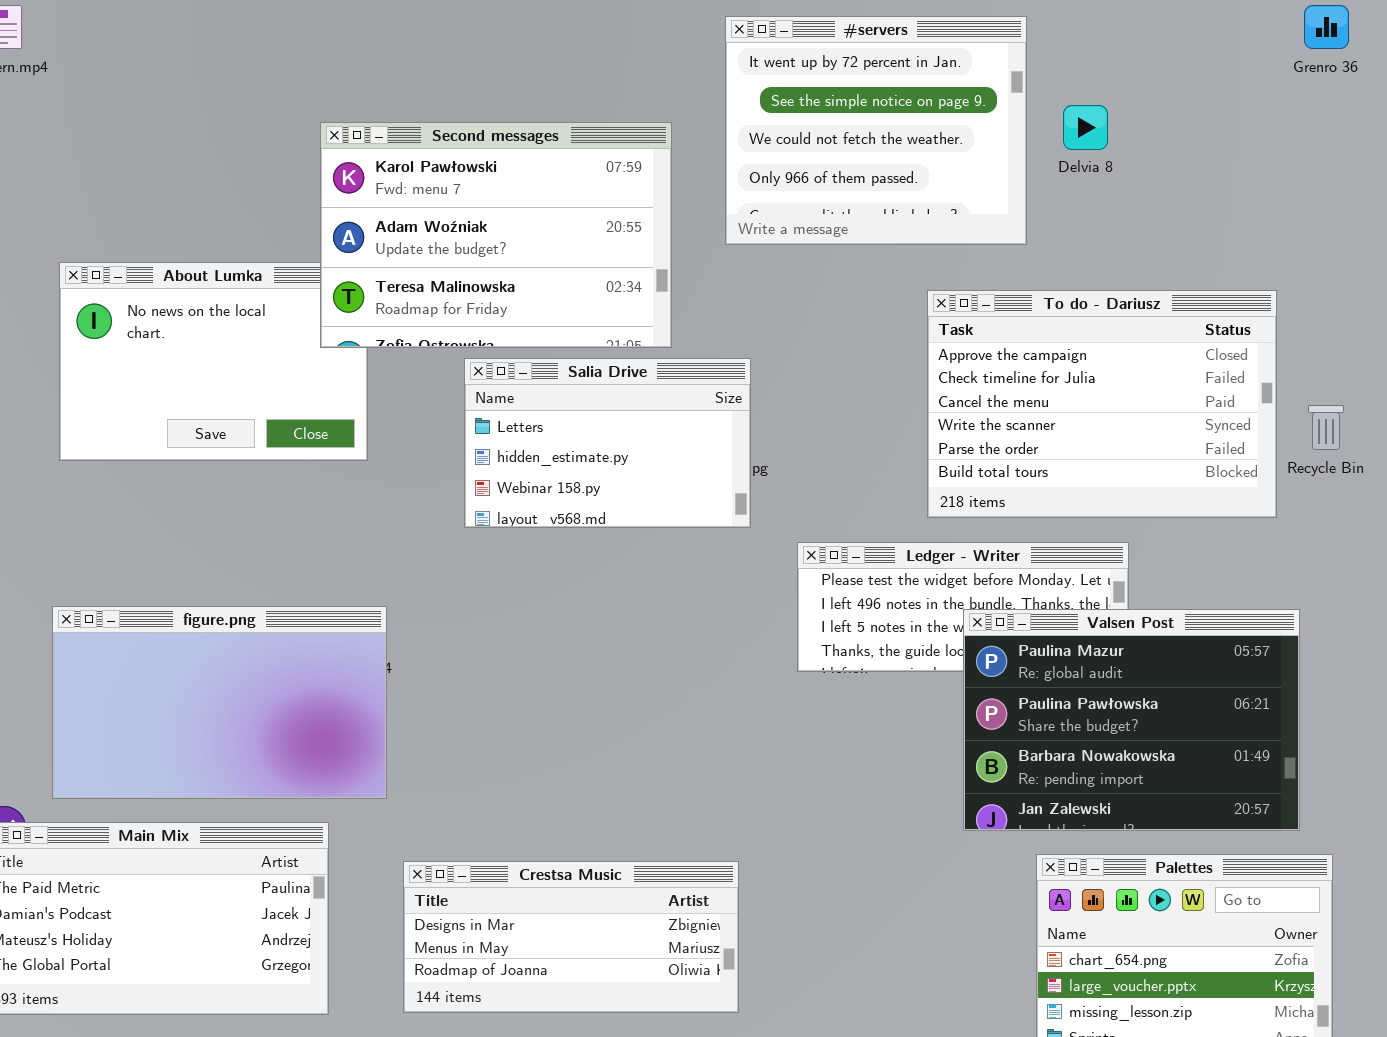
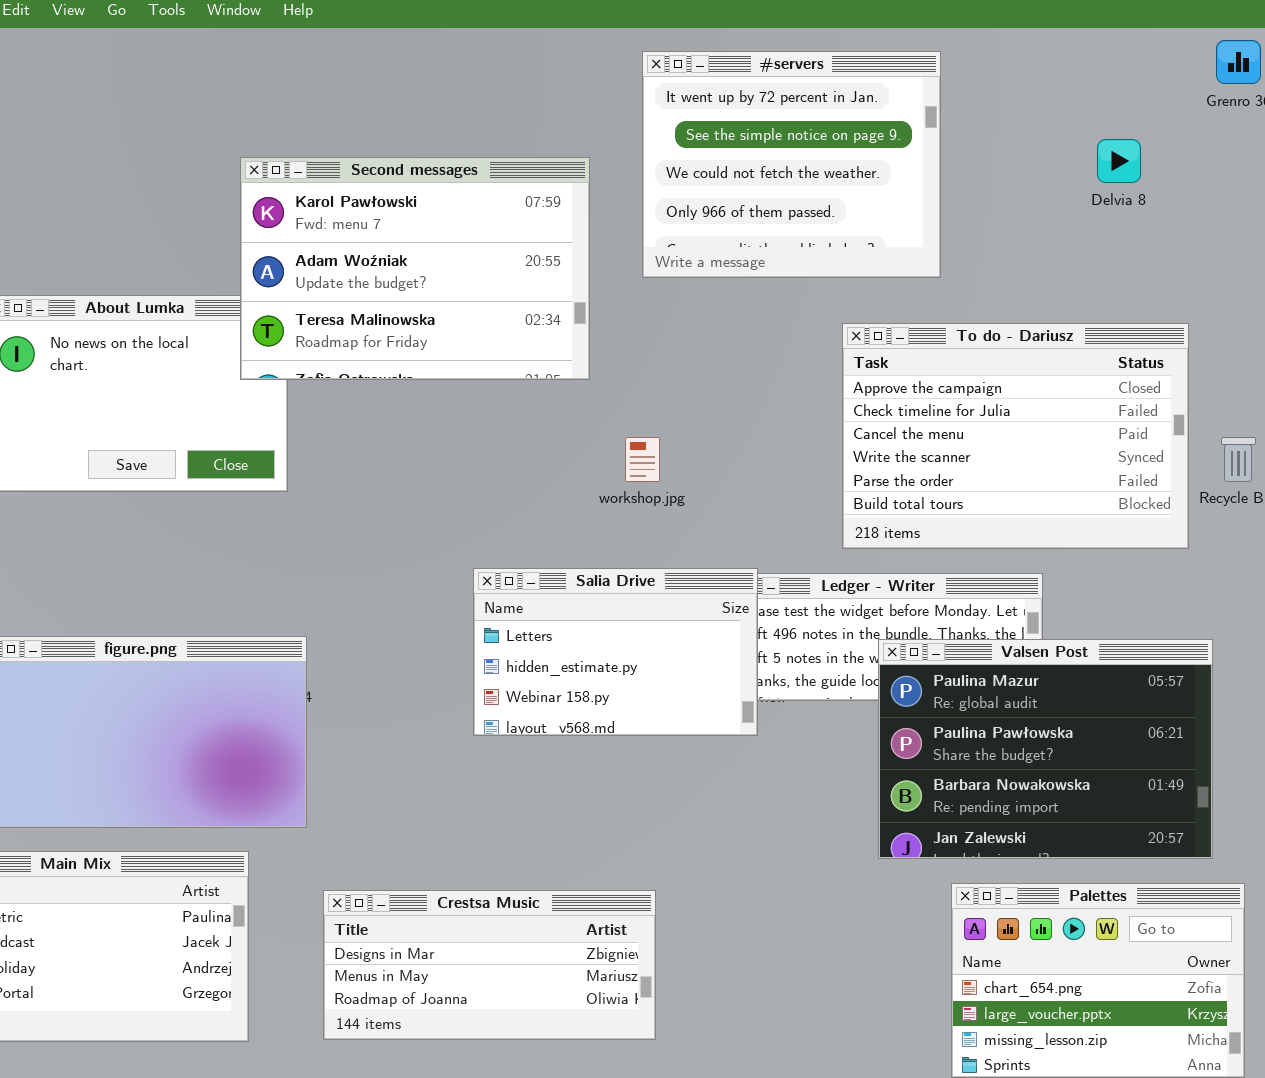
Delvia 8: [1063,105,1108,150] -> [1097,139,1141,183], moved
Salia Drive: [464,358,751,528] -> [473,568,758,736], moved

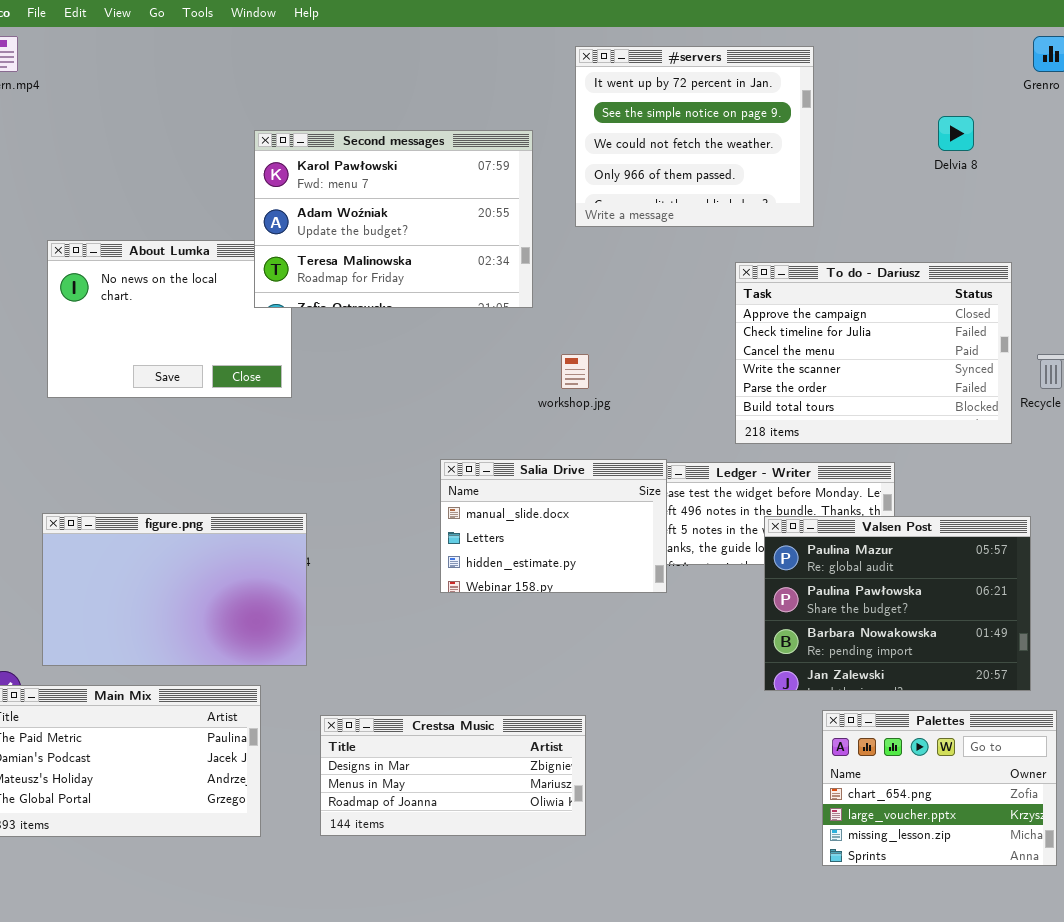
Salia Drive: [473,568,758,736] -> [440,459,667,593], scrolled up 1 row

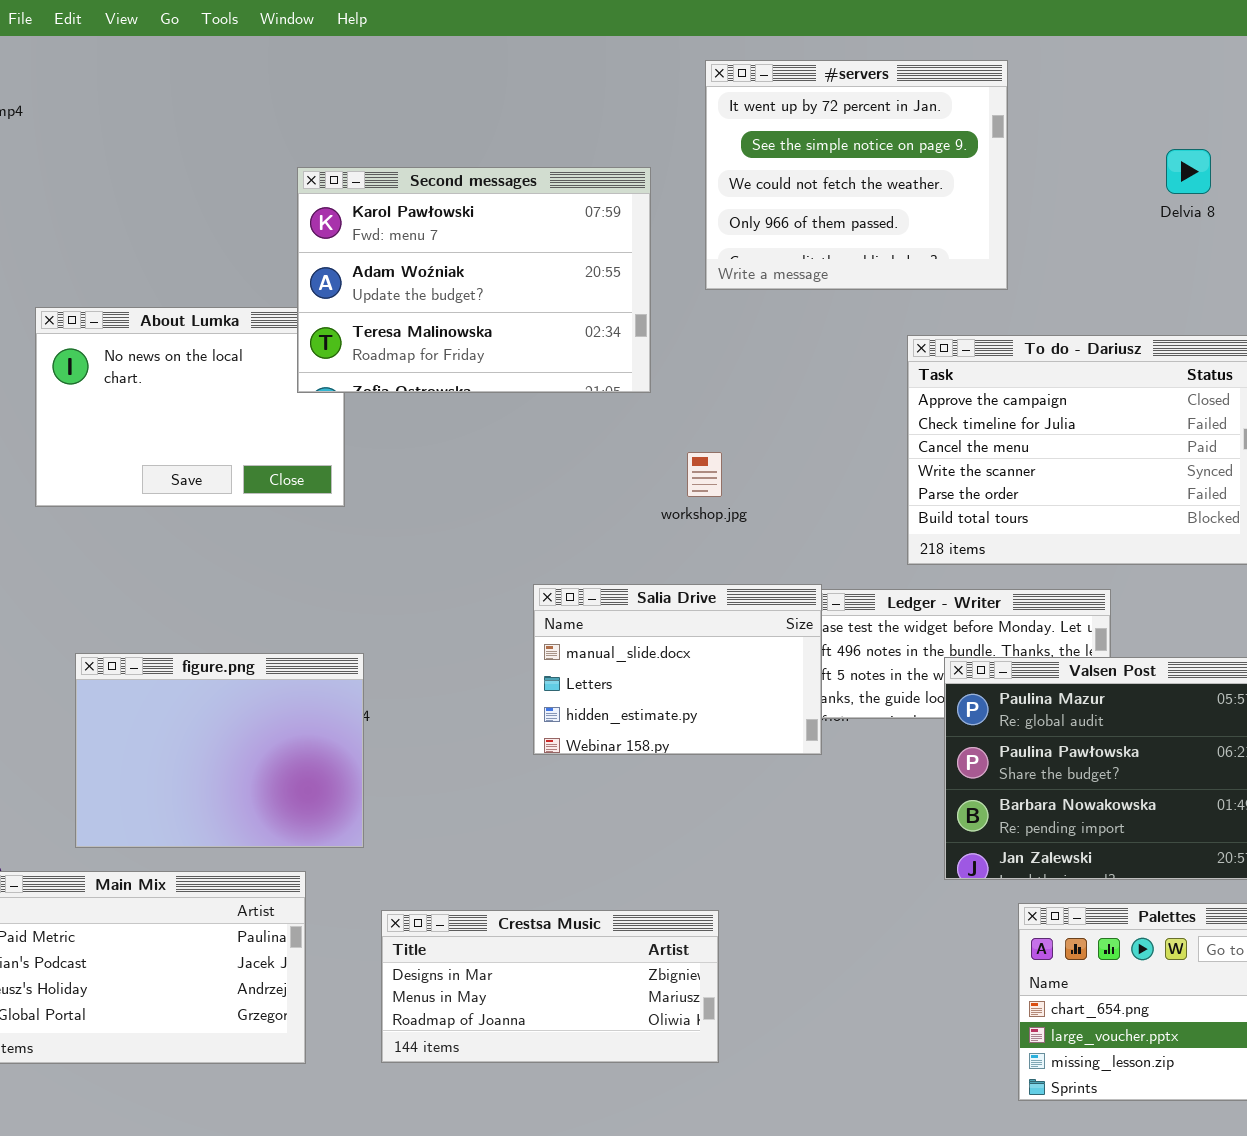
figure.png: [42,513,307,666] -> [75,653,364,848], resized

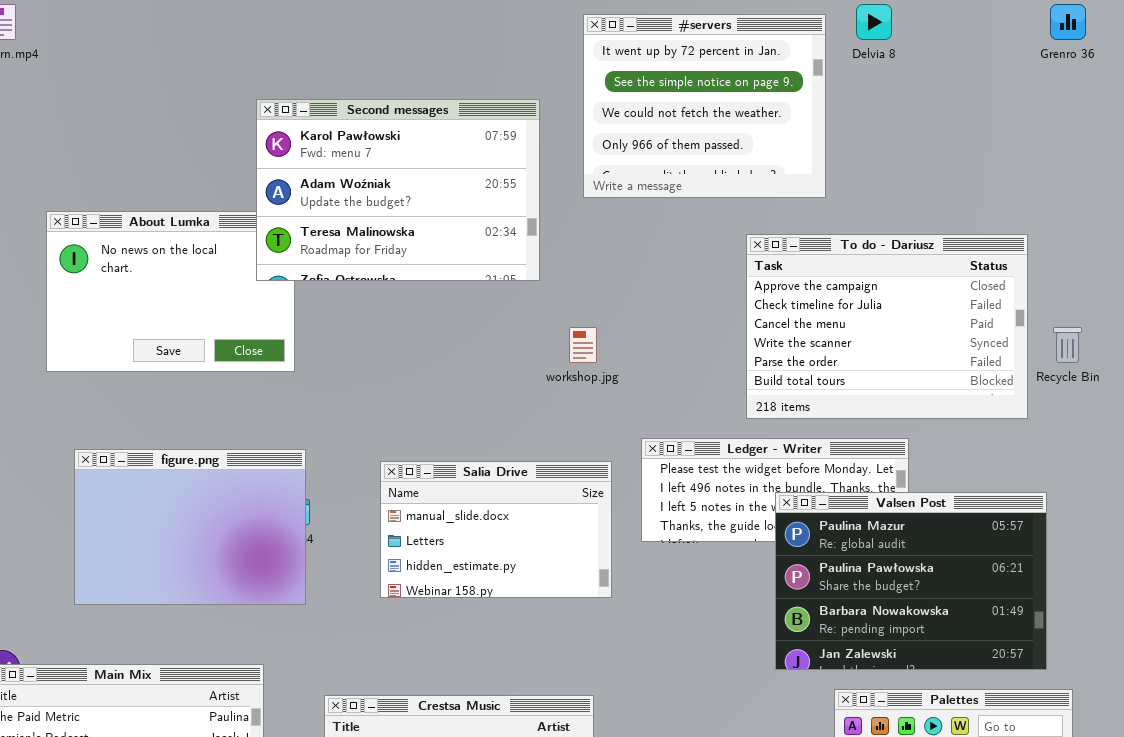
Delvia 8: [1166,149,1211,194] -> [856,4,892,40], moved
Salia Drive: [533,584,822,755] -> [380,461,612,598], moved
figure.png: [75,653,364,848] -> [74,449,306,605], moved

